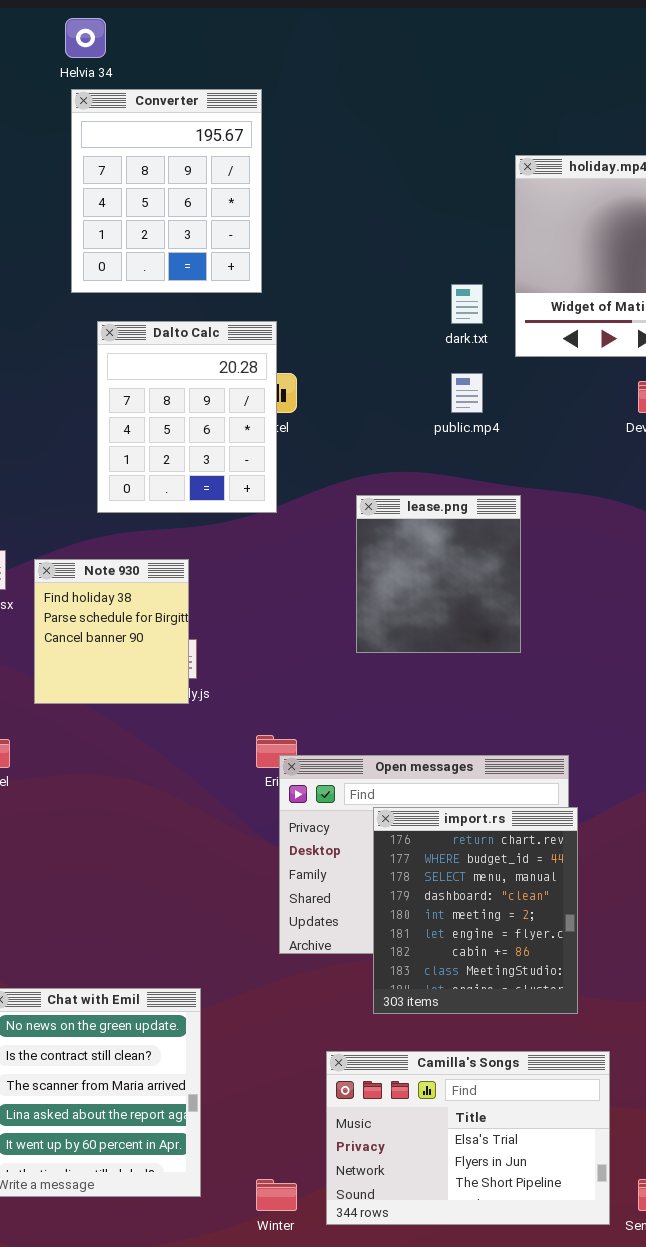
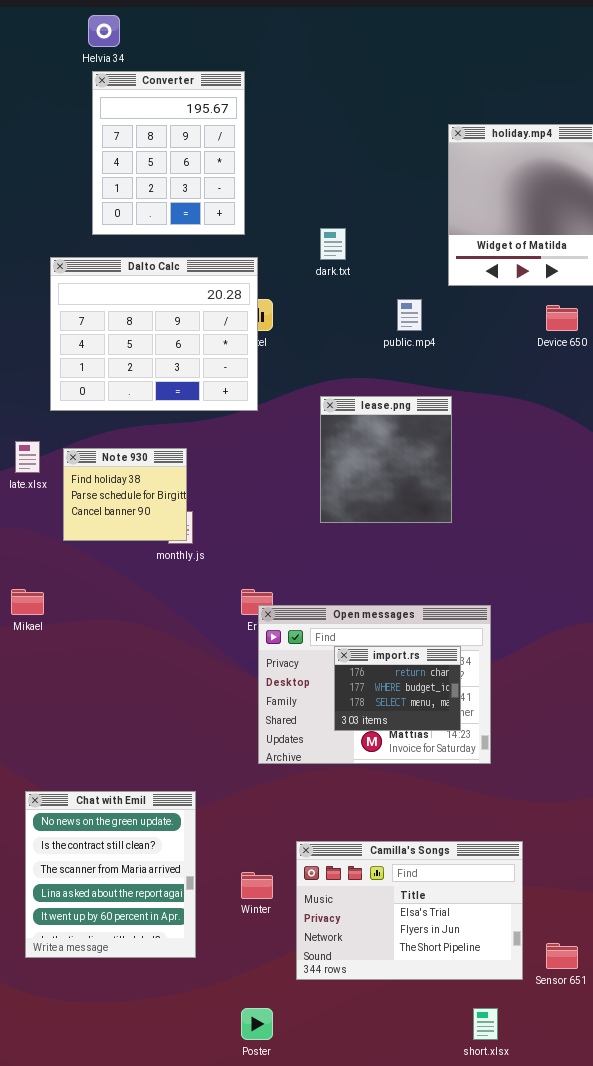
dark.txt: [451,284,483,324] -> [320,228,346,260], moved
Dalto Calc: [97,321,277,513] -> [50,257,258,411], resized
Note 930: [34,559,189,704] -> [63,448,187,541], resized
import.rs: [373,807,578,1014] -> [334,646,461,731], resized
Winter: [256,1179,297,1211] -> [241,872,273,899], moved

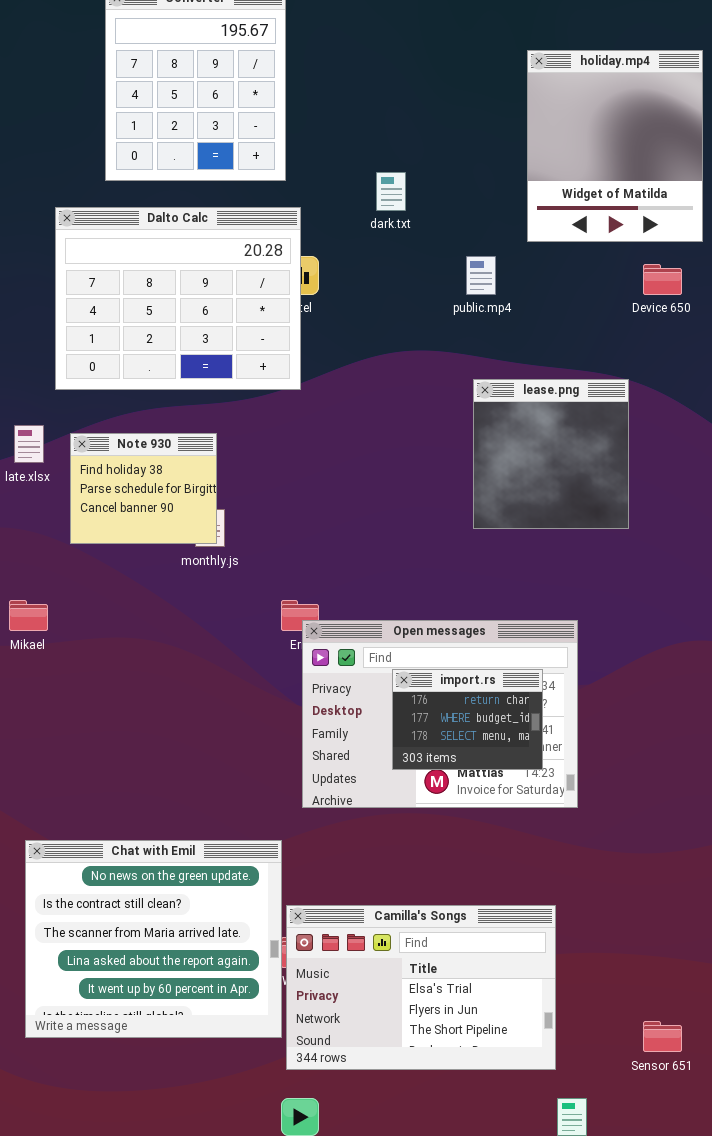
lease.png: [320,396,452,523] -> [473,379,629,529], moved
Chat with Emil: [25,791,196,958] -> [25,840,282,1038], resized
Camilla's Songs: [296,841,523,980] -> [286,905,556,1070], moved

